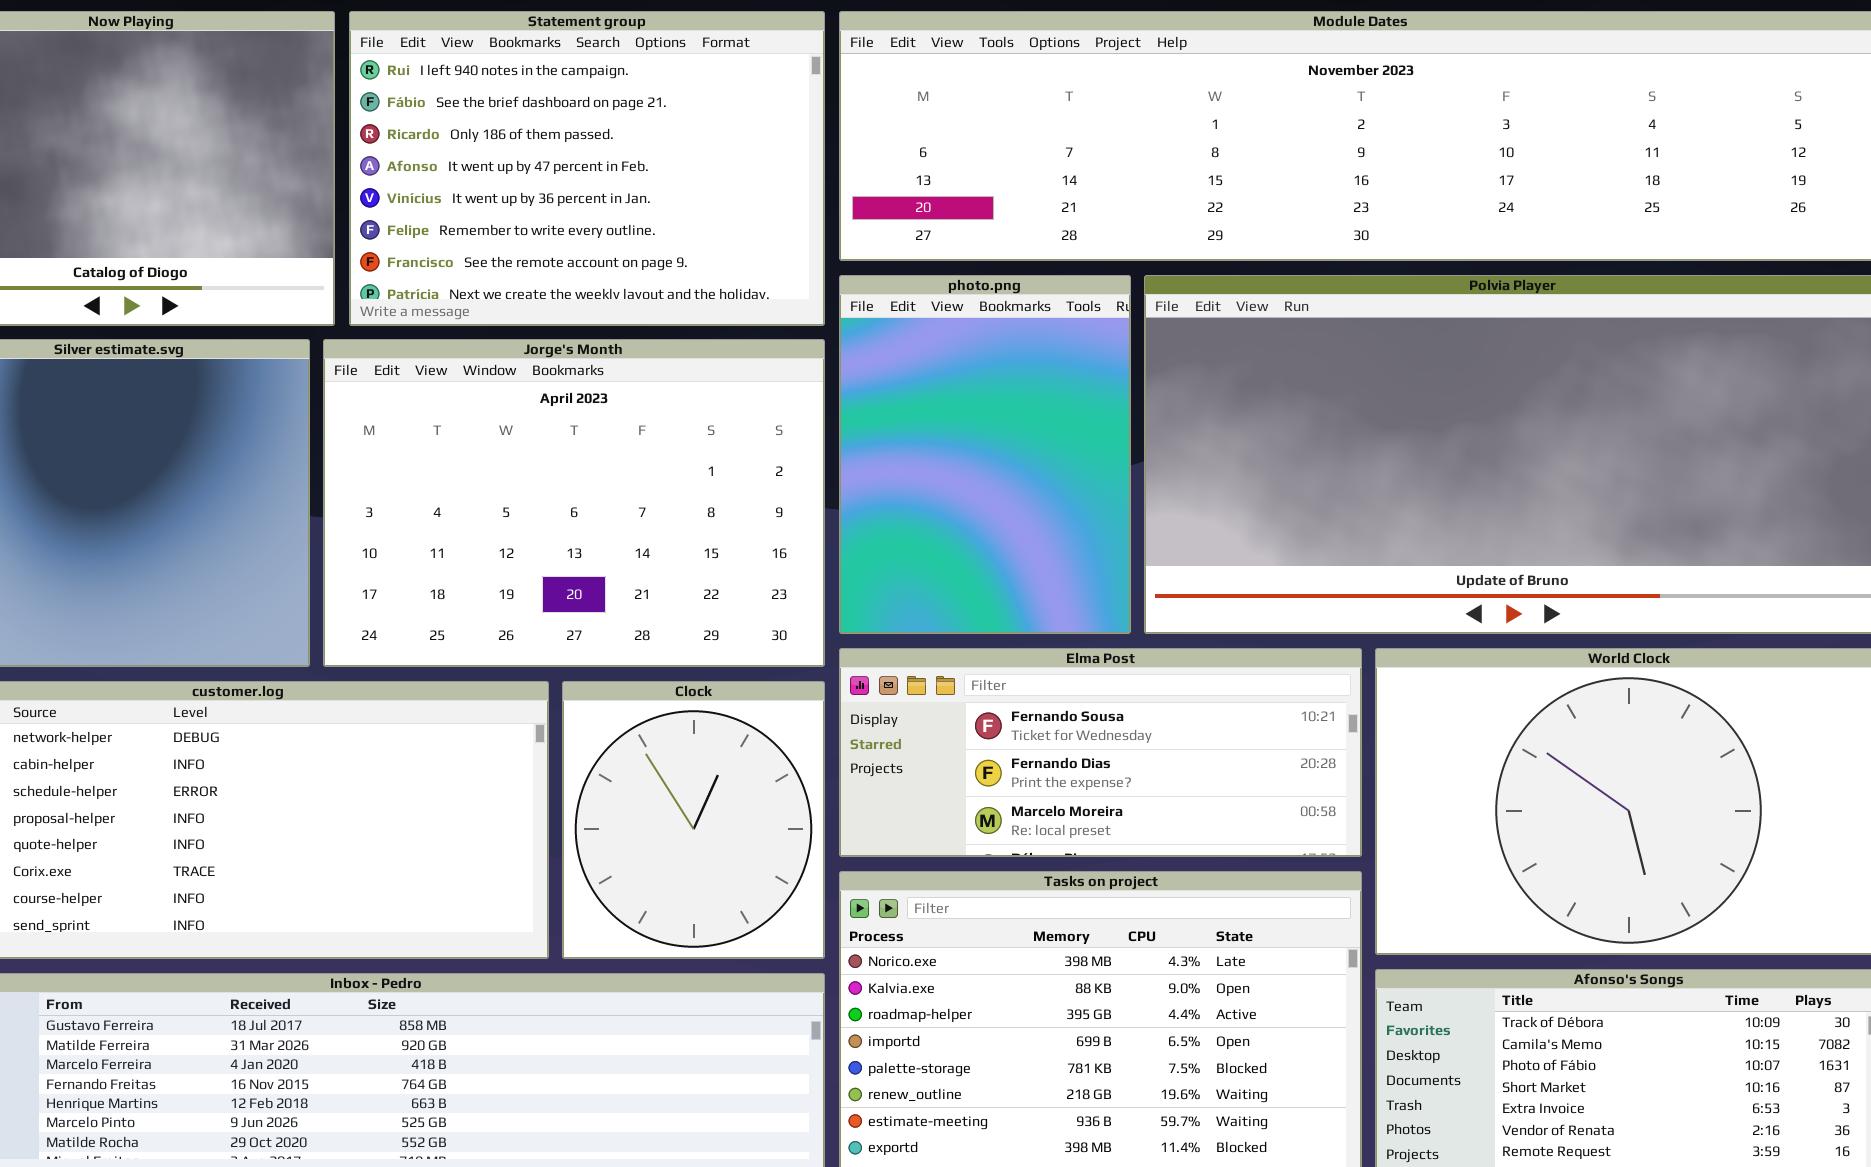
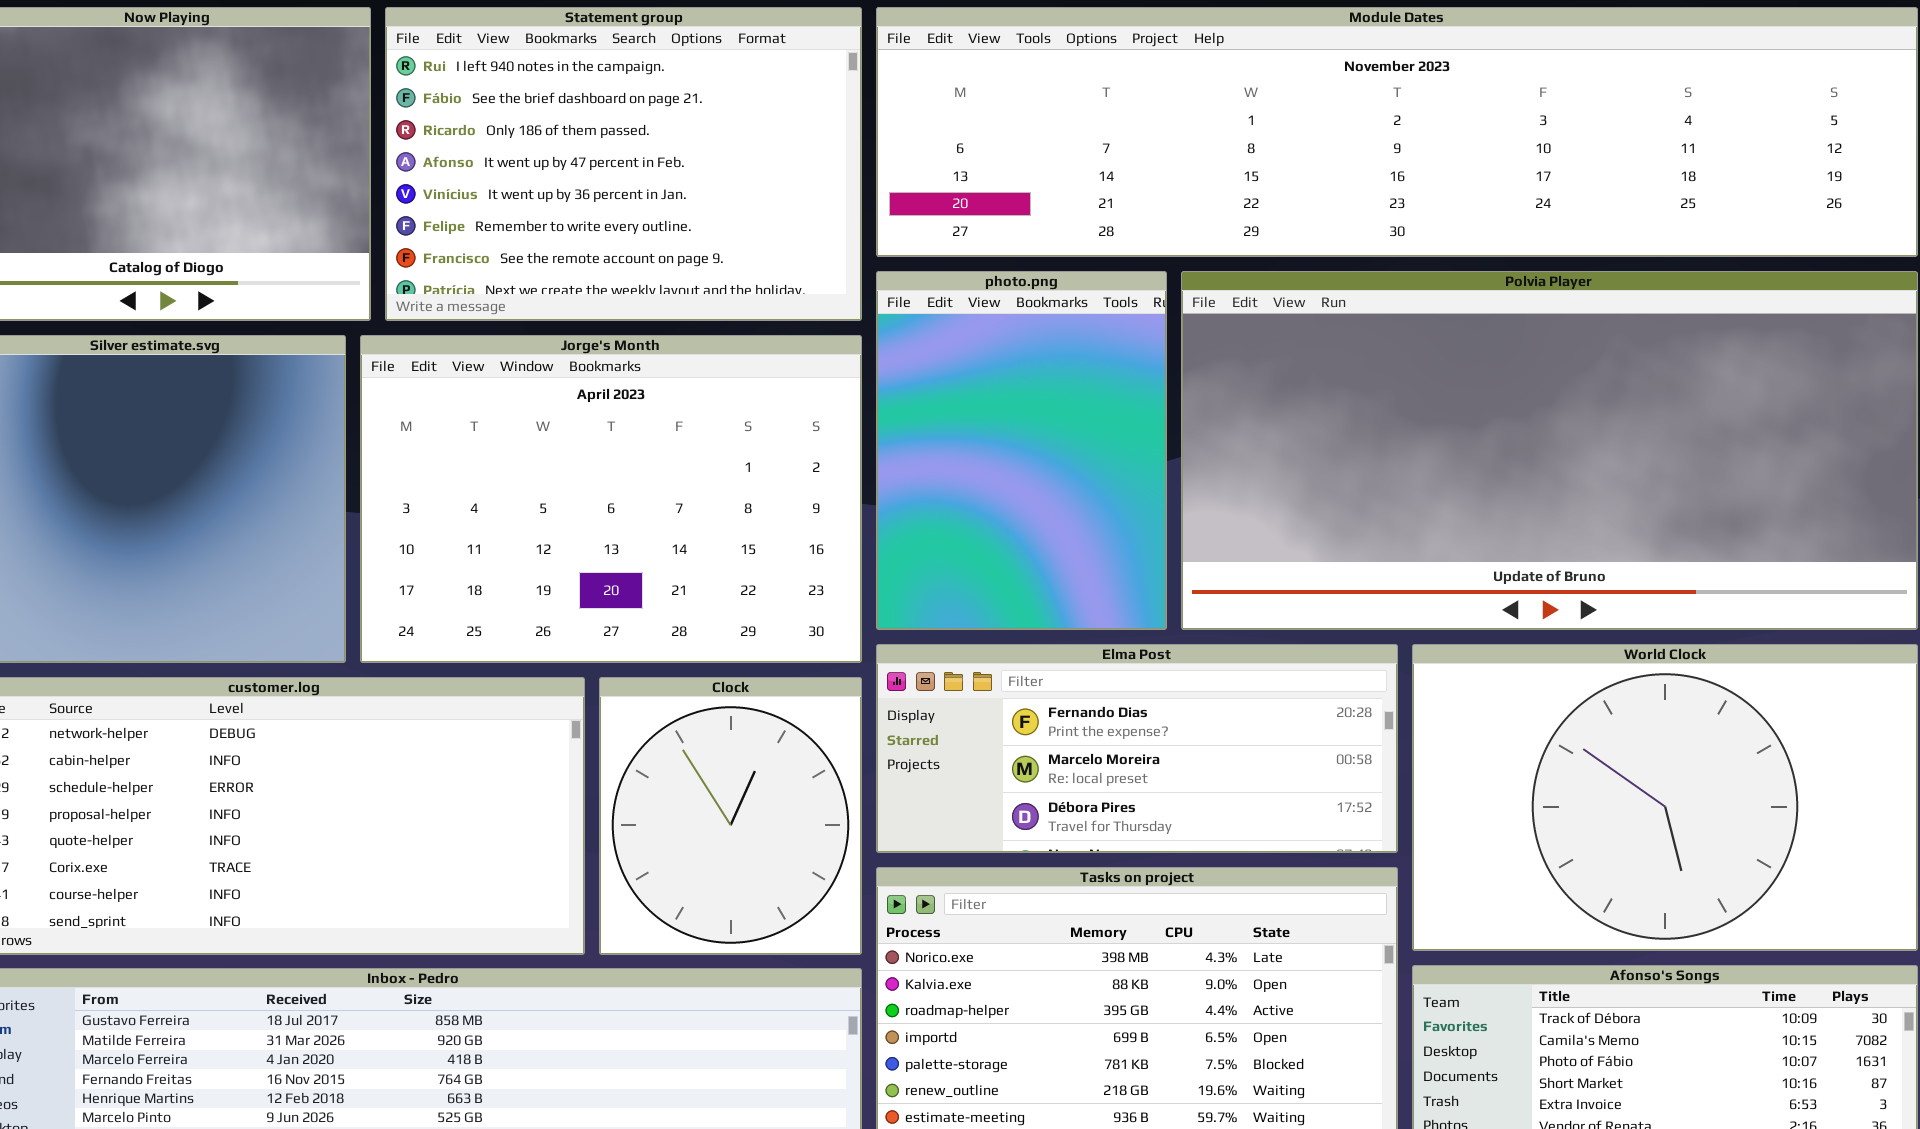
Elma Post: [839,648,1362,857] -> [876,644,1398,853], scrolled down 1 row

